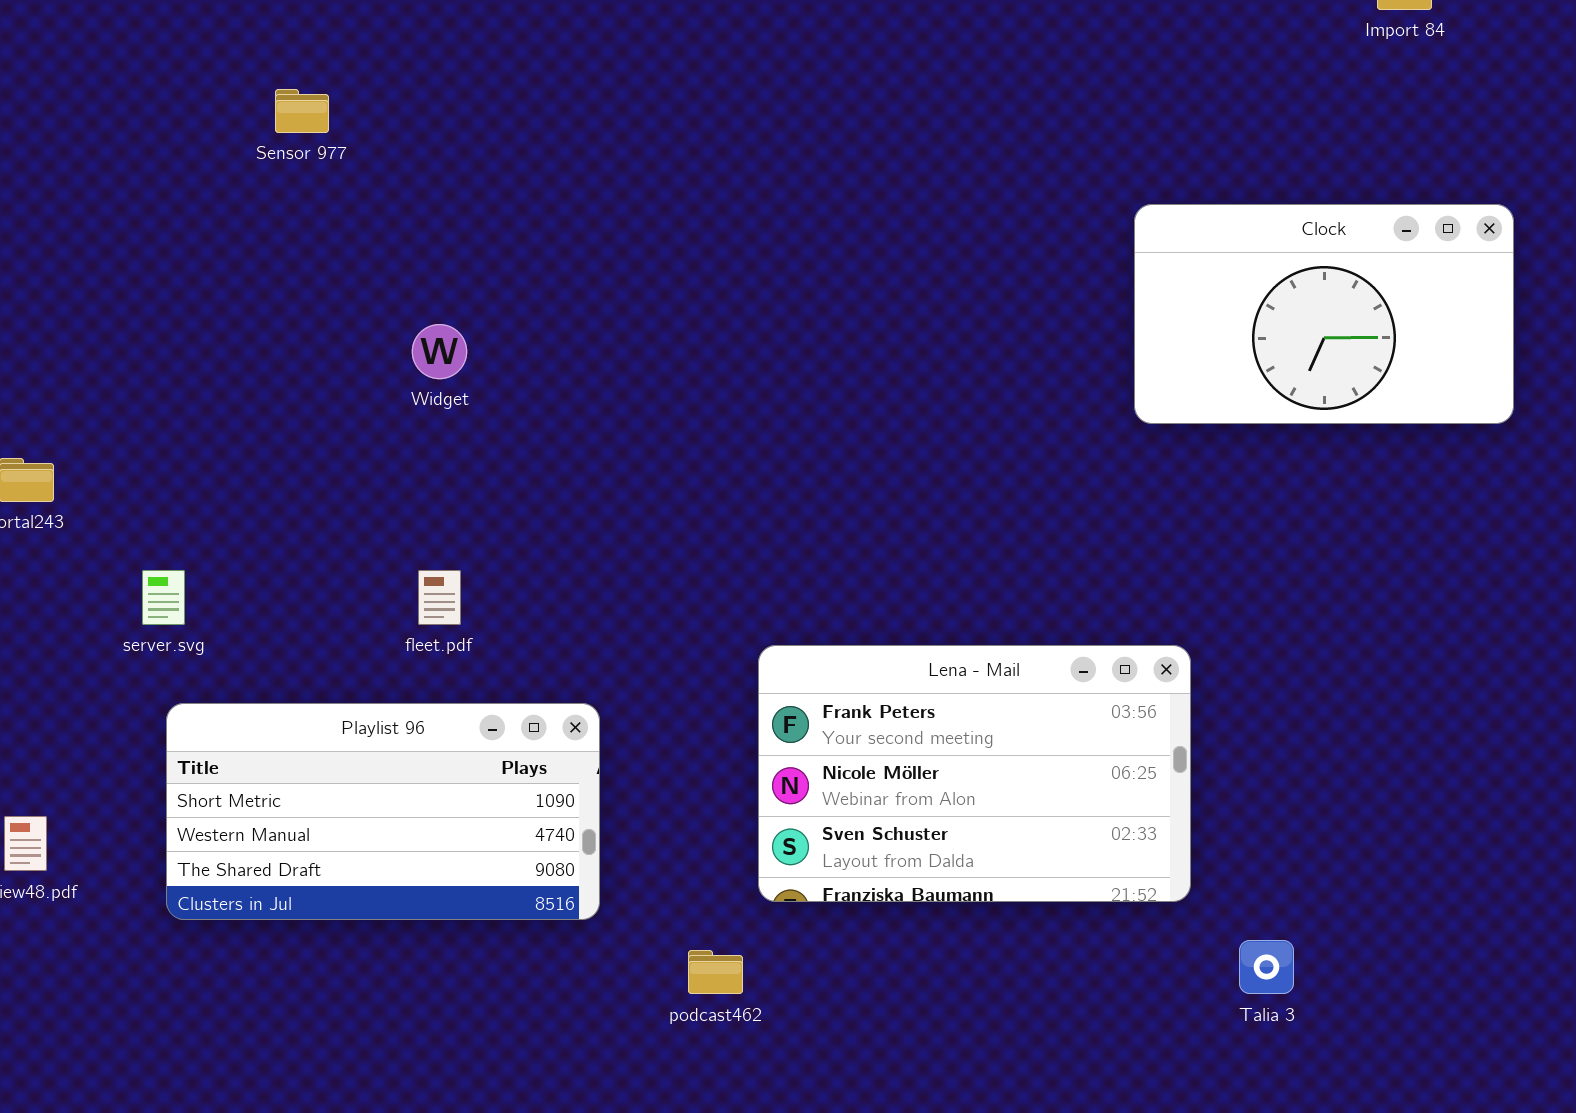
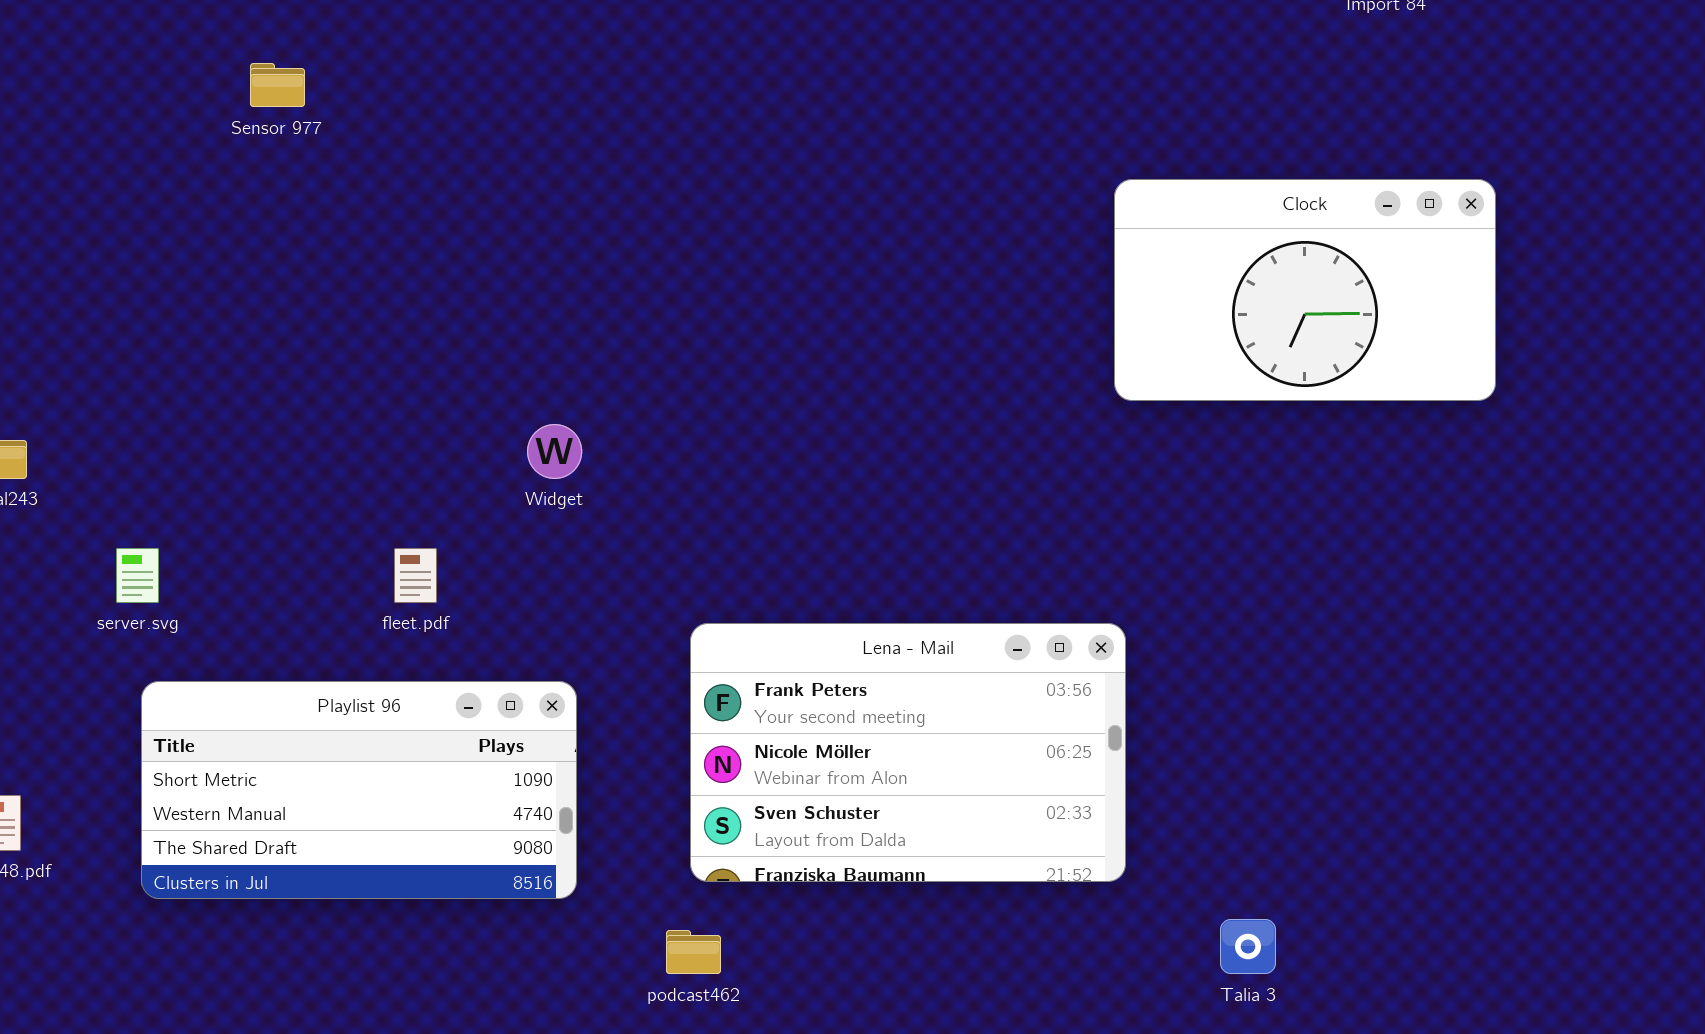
Widget: [412,324,467,379] -> [527,424,582,479], moved
Lena - Mail: [758,645,1191,902] -> [690,623,1126,882], moved

